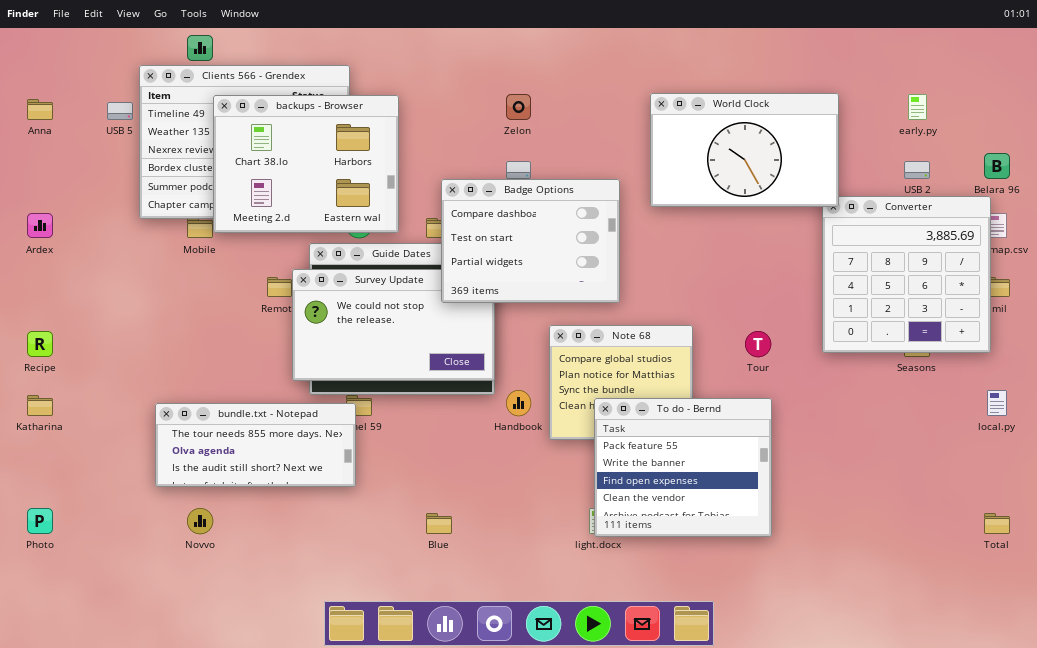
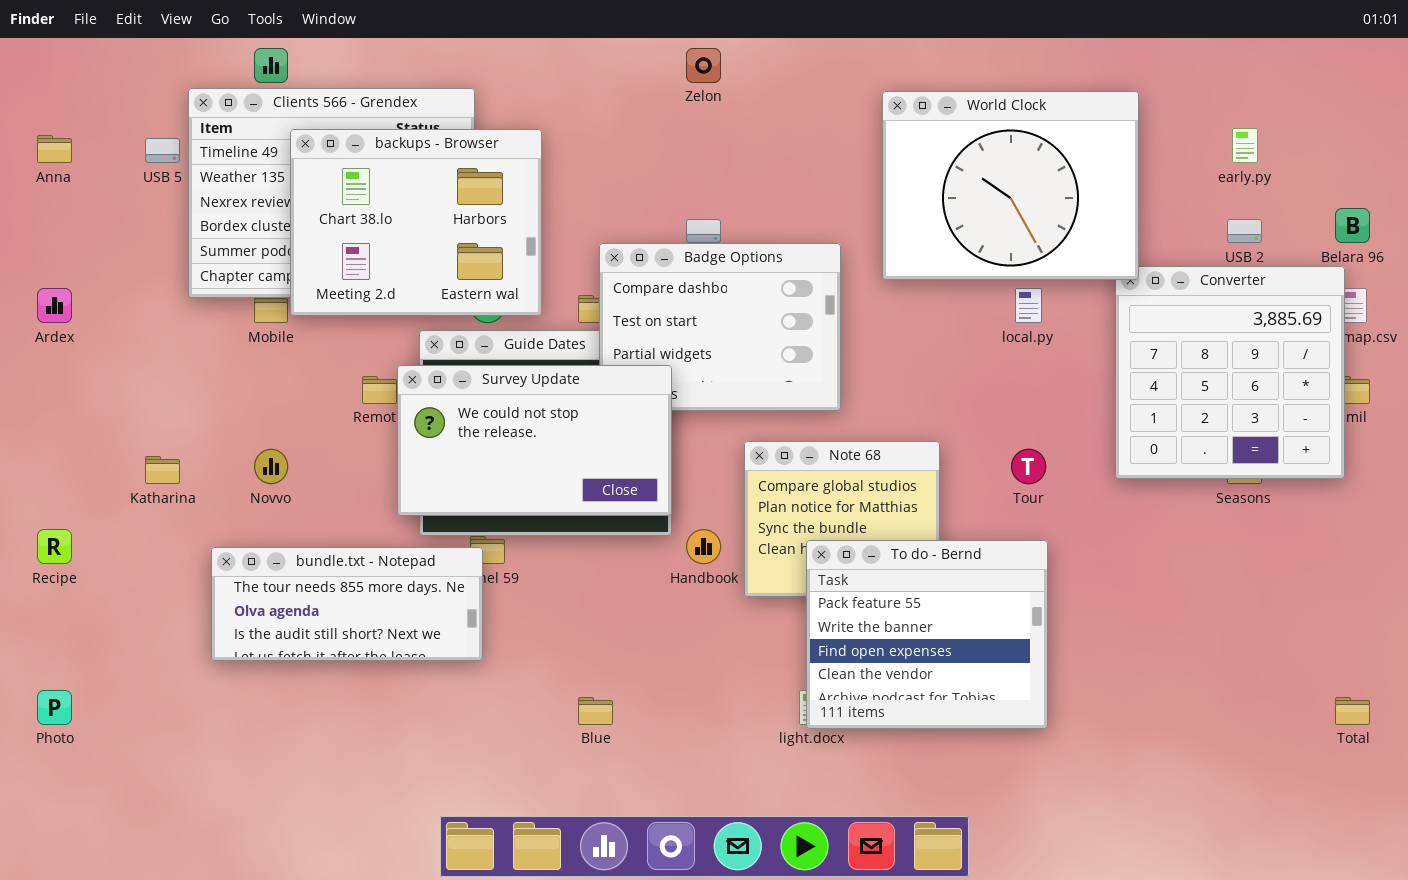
World Clock: [650,93,839,207] -> [882,91,1139,280], resized
Zelon: [506,94,531,120] -> [686,48,721,83], moved
Survey Update: [292,269,495,381] -> [397,365,672,516], raised
Recipe: [27,331,53,357] -> [37,529,72,564], moved
local.py: [987,390,1007,416] -> [1015,288,1042,323], moved
Katharina: [27,395,53,416] -> [145,456,180,484], moved
Novvo: [187,508,213,534] -> [254,449,288,484], moved

